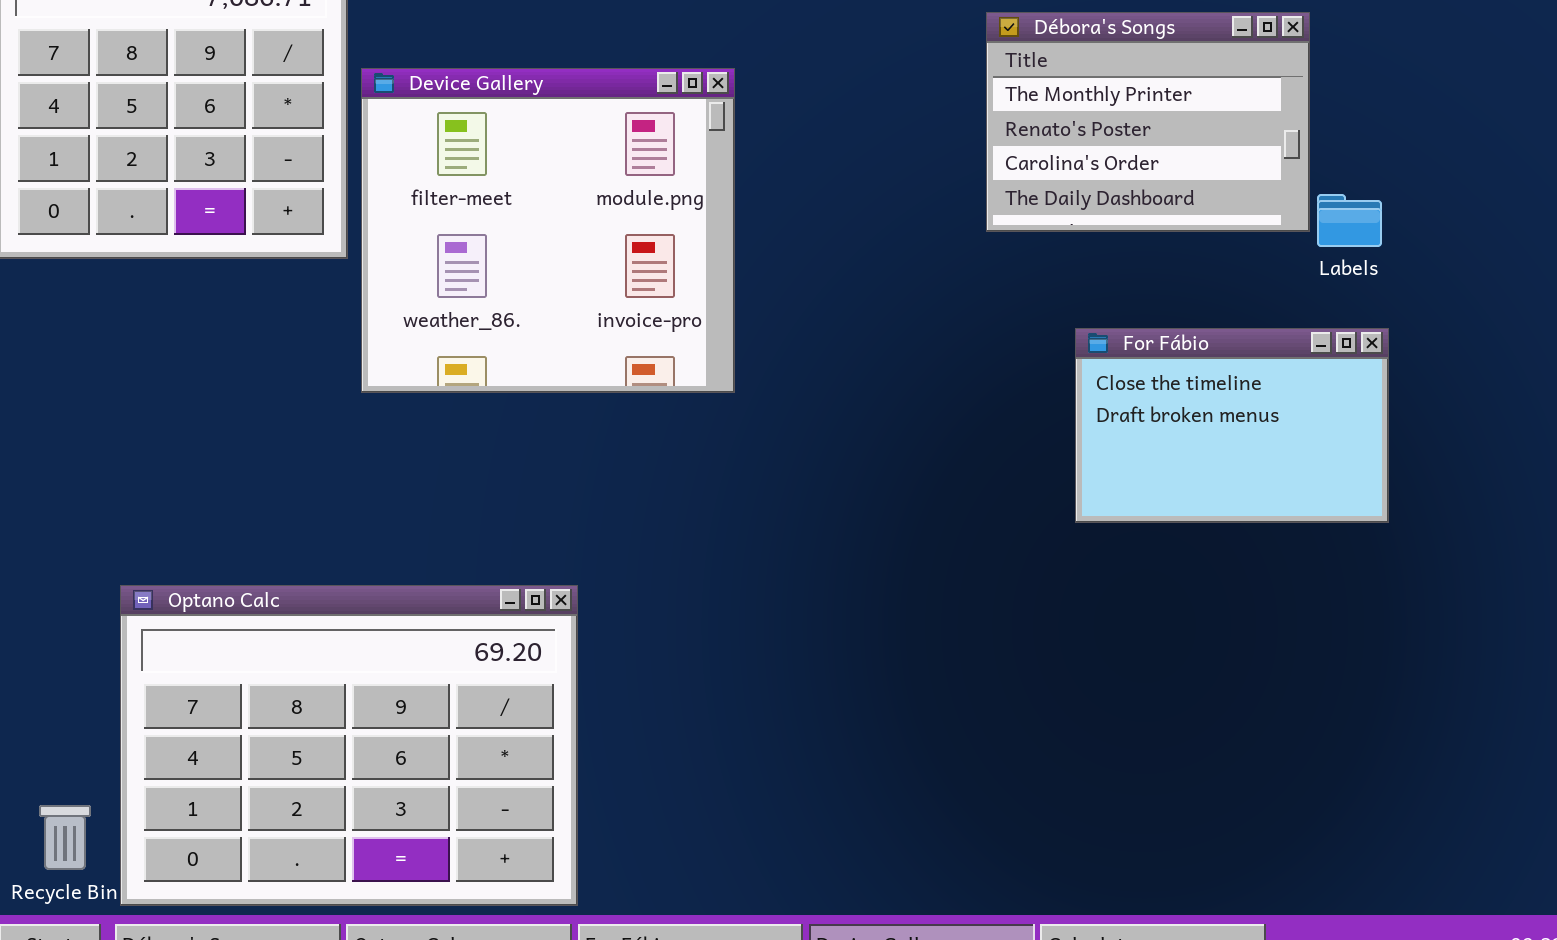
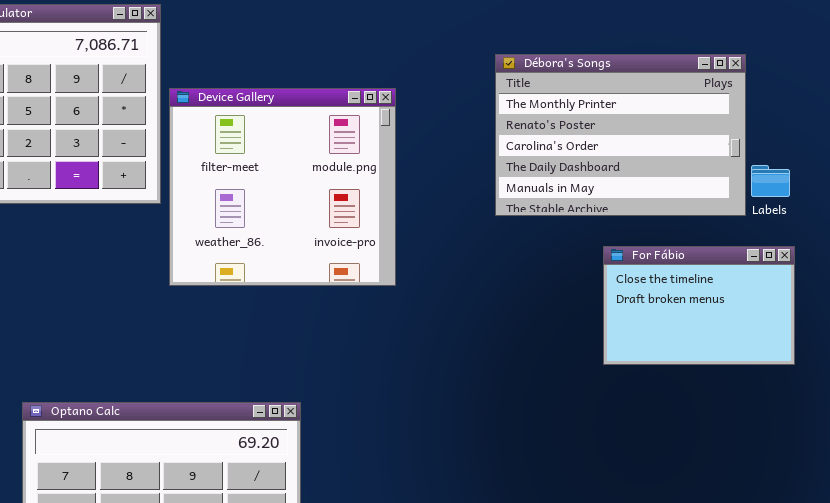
Débora's Songs: [986,12,1310,232] -> [495,54,746,216], resized

